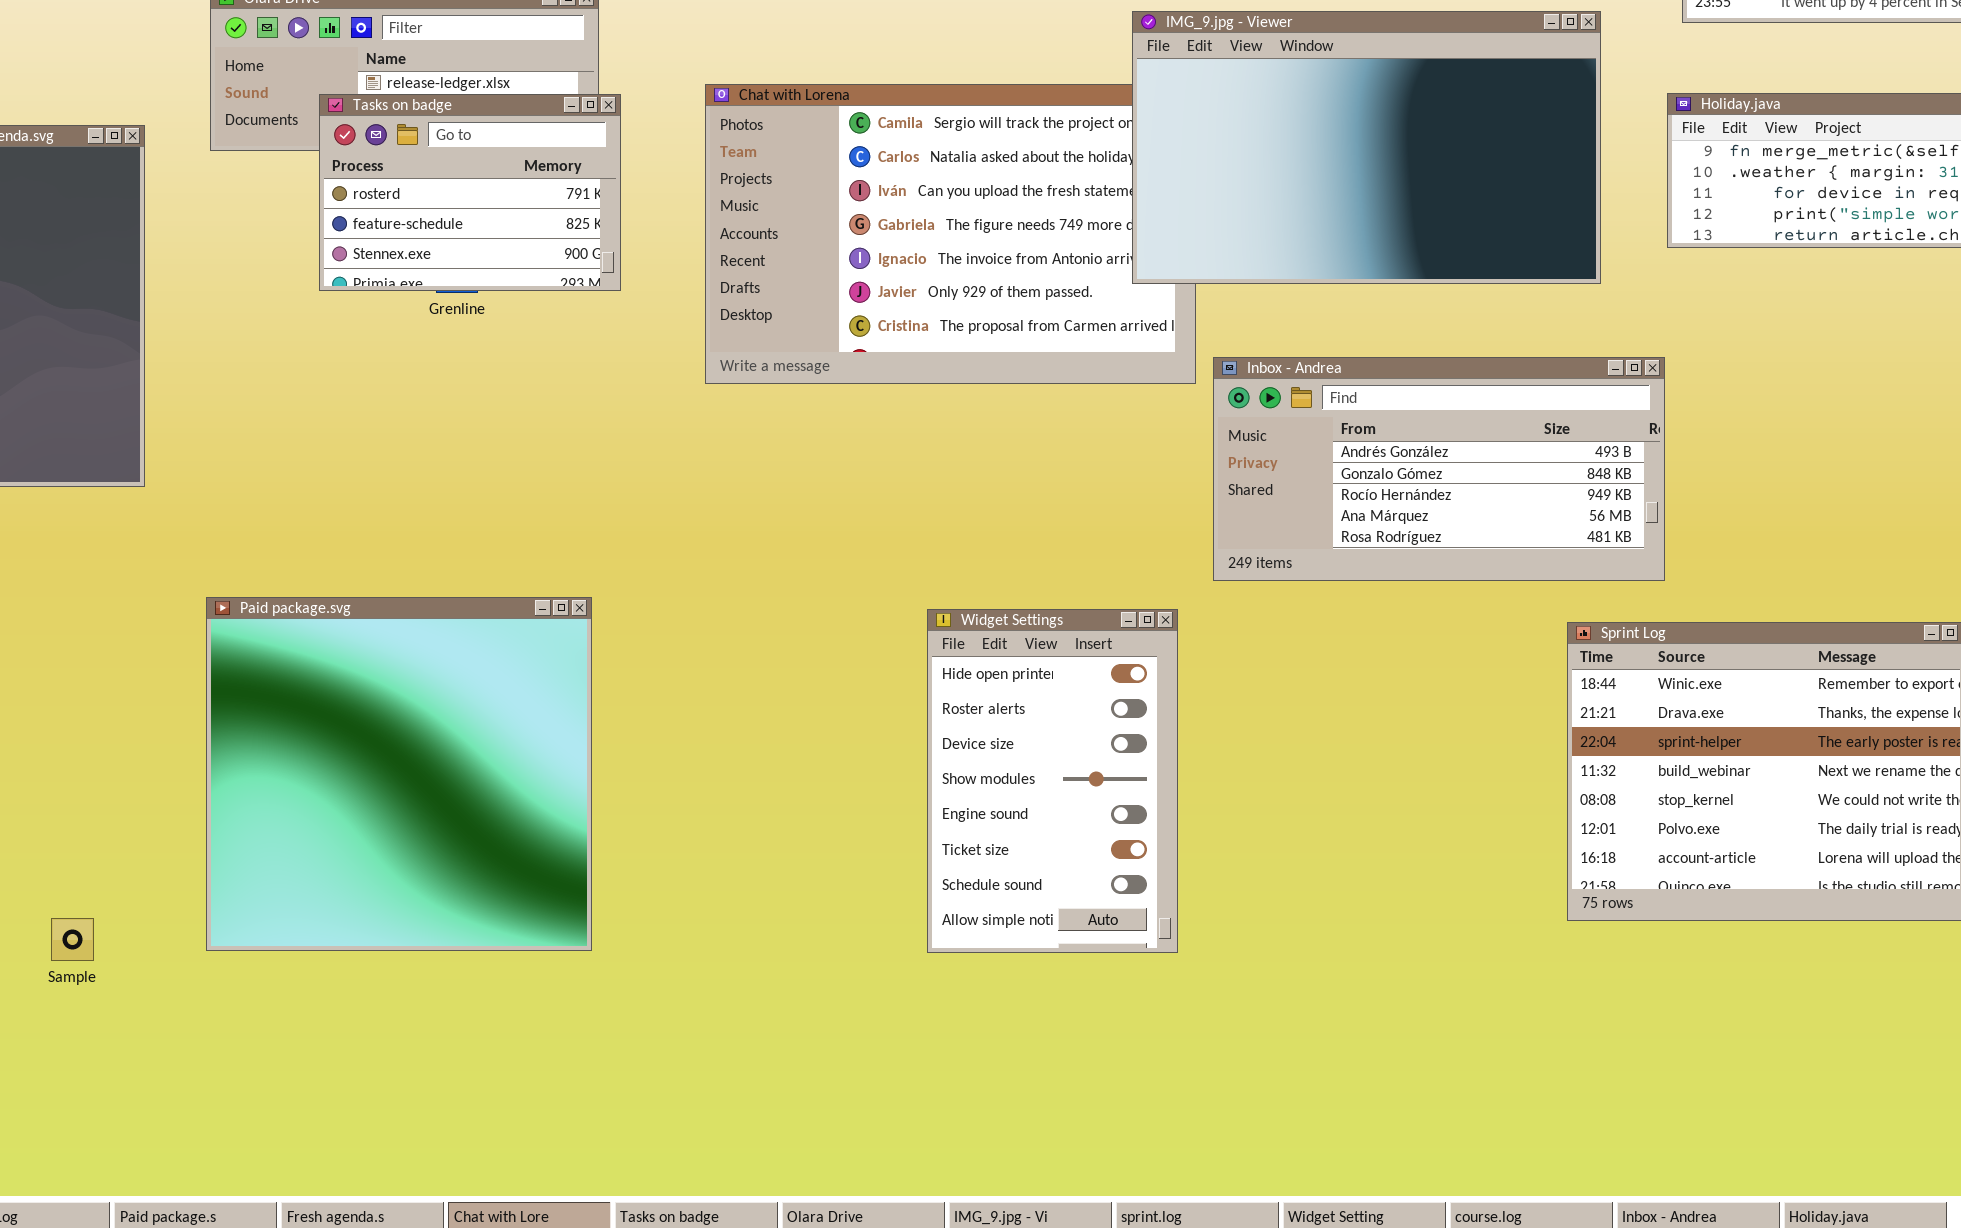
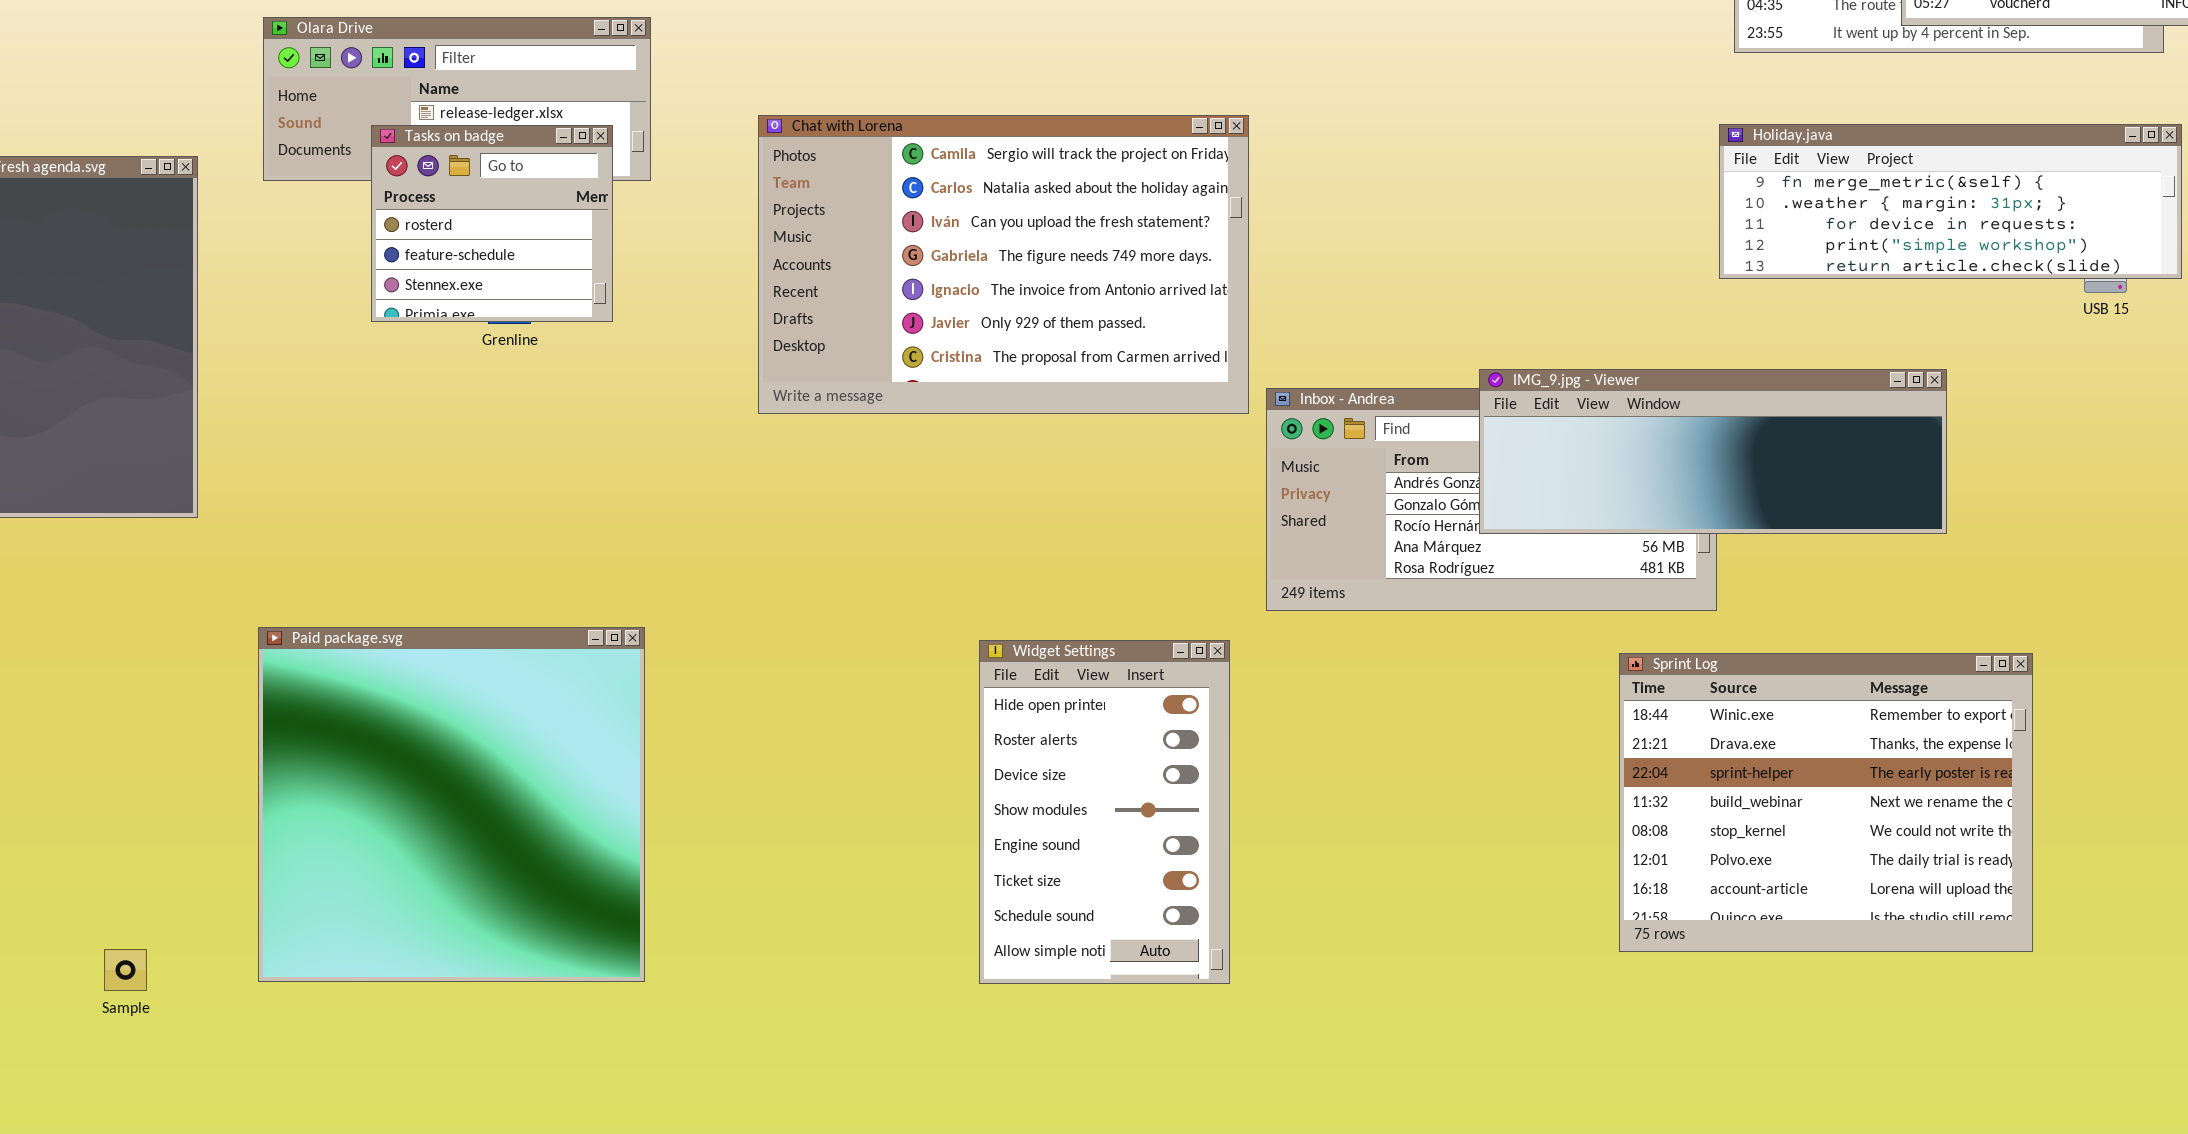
IMG_9.jpg - Viewer: [1132,11,1601,284] -> [1479,369,1947,534], moved, resized
Tasks on badge: [319,94,621,291] -> [371,125,613,322], resized

